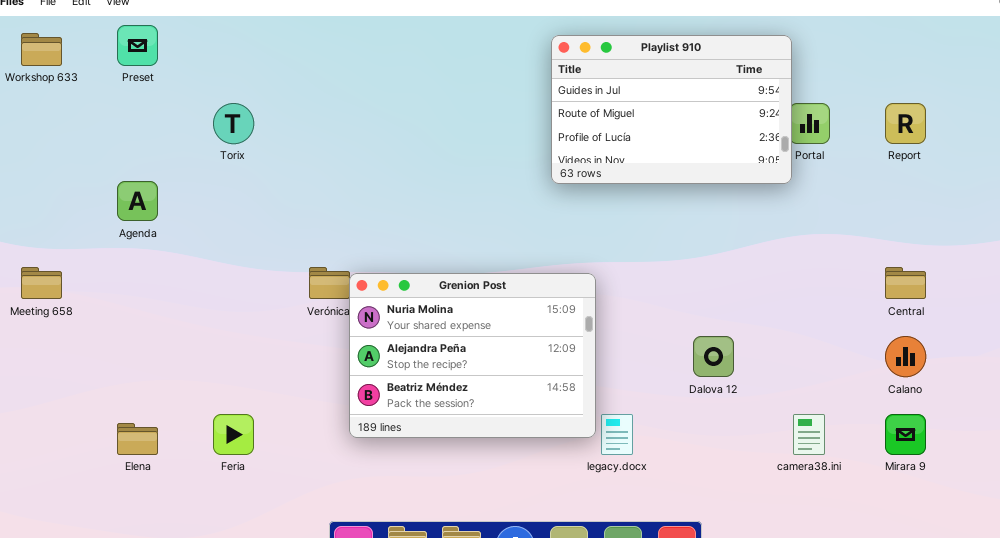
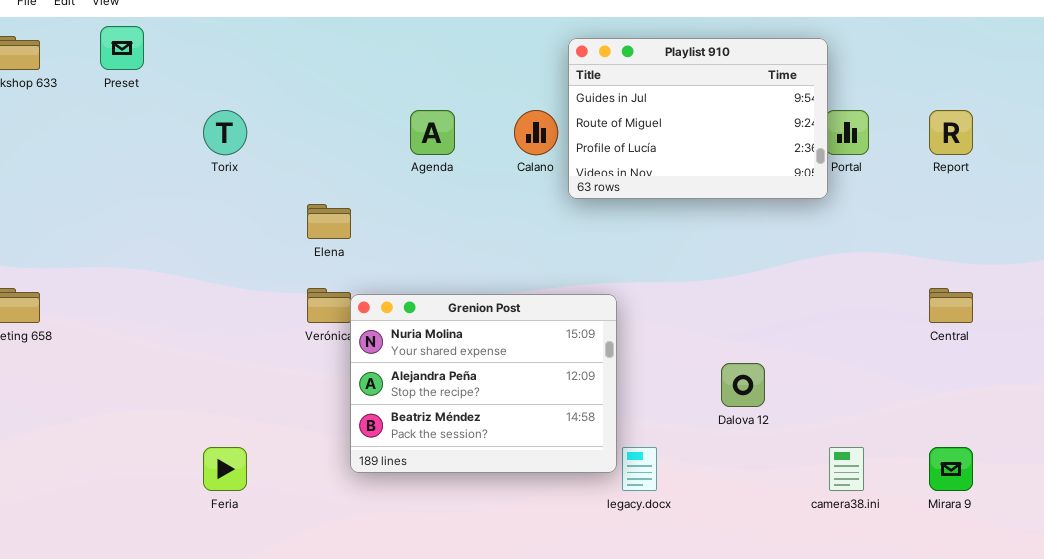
Agenda: [117,181,158,221] -> [410,110,455,155], moved
Calano: [885,336,926,377] -> [514,110,558,155], moved
Elena: [117,423,158,455] -> [307,204,351,239], moved

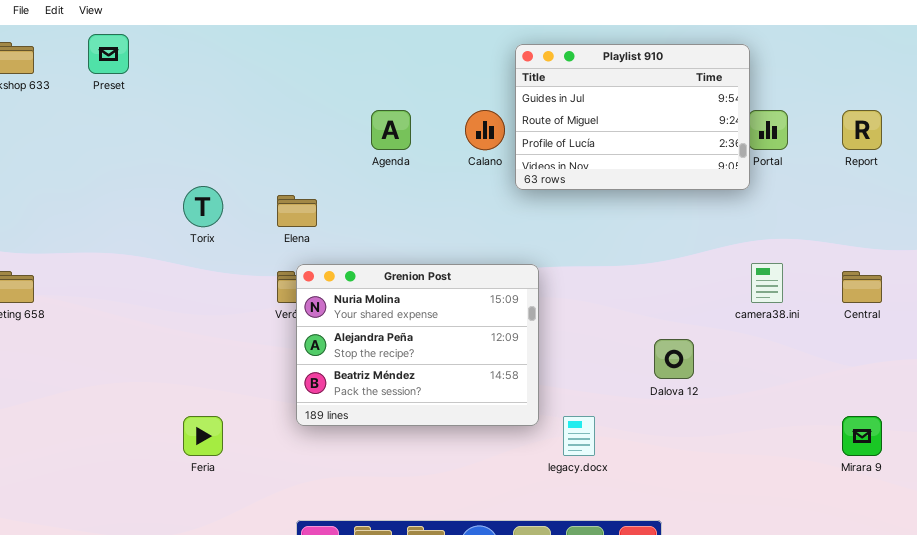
Torix: [203,110,247,155] -> [183,186,223,227], moved
Grenion Post: [350,294,617,473] -> [296,264,539,426], moved
camera38.ini: [829,447,864,491] -> [751,263,783,303], moved

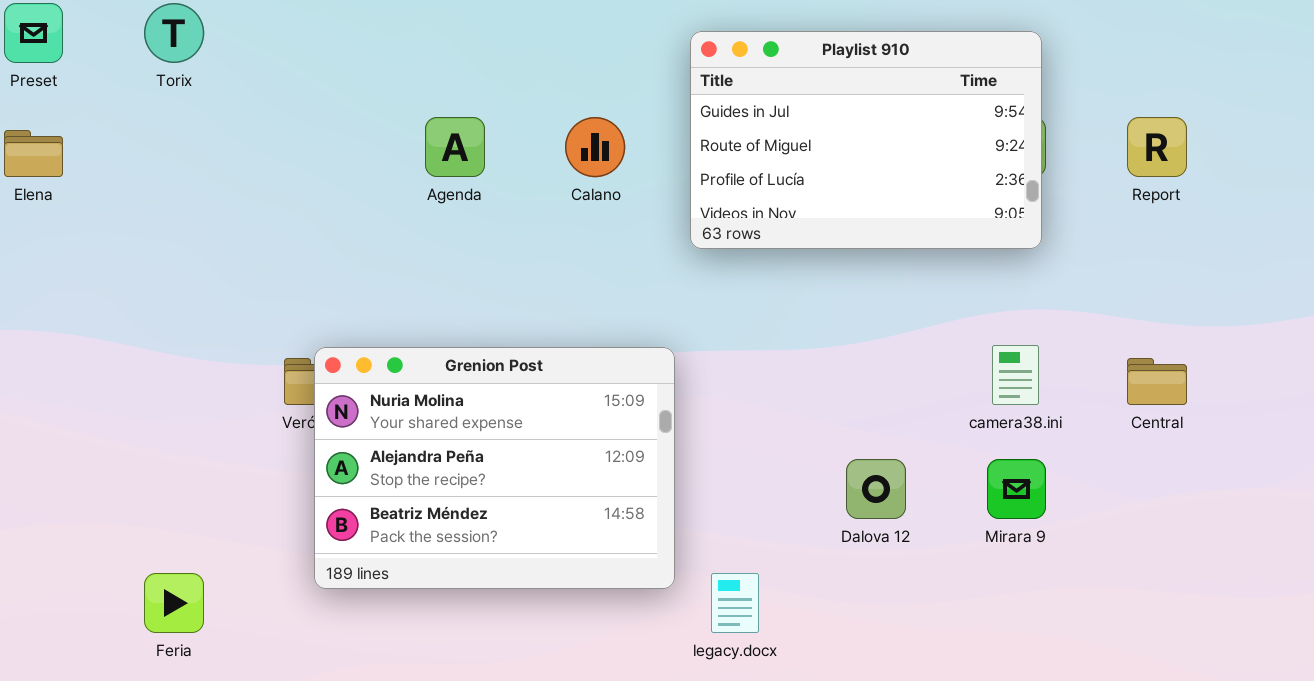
Playlist 910: [515,44,750,190] -> [690,31,1042,249], moved
Torix: [183,186,223,227] -> [144,3,204,63], moved
Elena: [277,195,317,227] -> [4,130,63,177], moved
Mirara 9: [842,416,882,456] -> [987,459,1046,519], moved

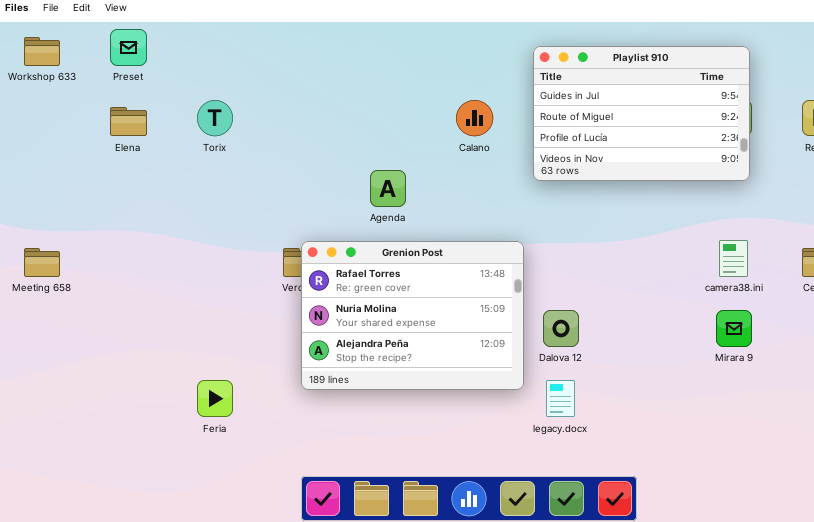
Torix: [144,3,204,63] -> [197,100,233,136], moved
Agenda: [425,117,485,177] -> [370,170,406,207], moved
Grenion Post: [314,347,675,589] -> [301,241,524,390], scrolled up 1 row
Dalova 12: [846,459,906,519] -> [543,310,579,347], moved

